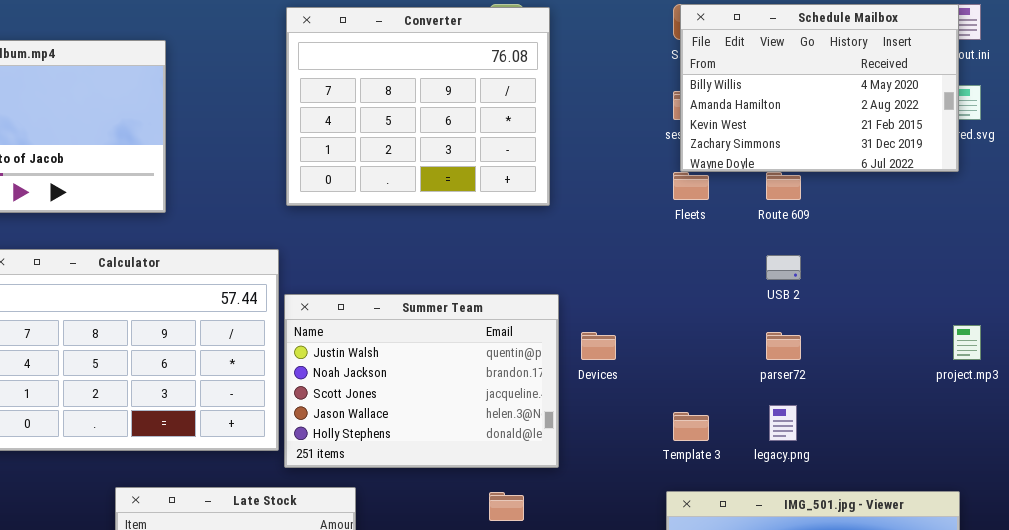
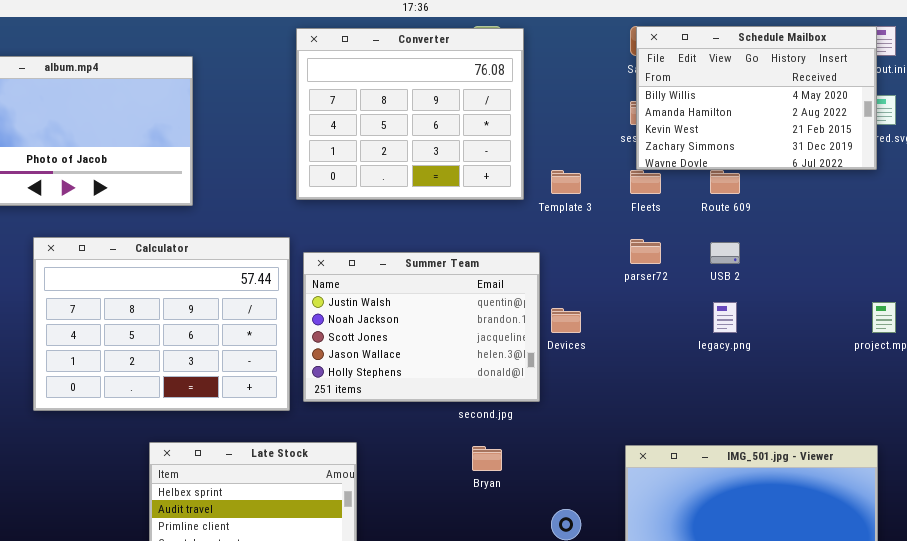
Summer Team: [284,294,559,468] -> [303,252,540,402], moved
parser72: [766,332,801,360] -> [630,239,661,264], moved
legacy.png: [769,405,797,441] -> [713,302,737,333], moved
Template 3: [673,412,709,441] -> [551,170,581,194], moved

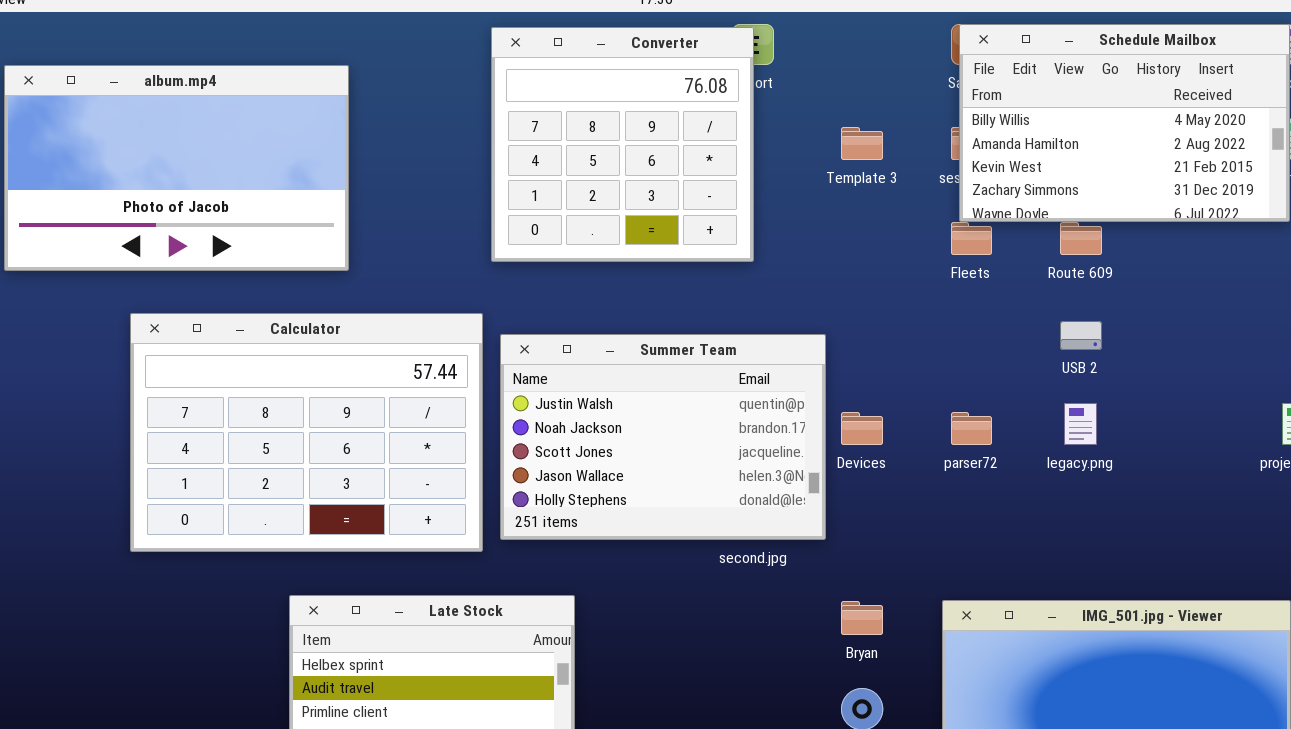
Converter: [296,28,524,200] -> [491,27,754,262], resized
Template 3: [551,170,581,194] -> [841,127,883,160], moved
parser72: [630,239,661,264] -> [951,412,992,445], moved
Bryan: [472,446,502,471] -> [841,601,883,635], moved

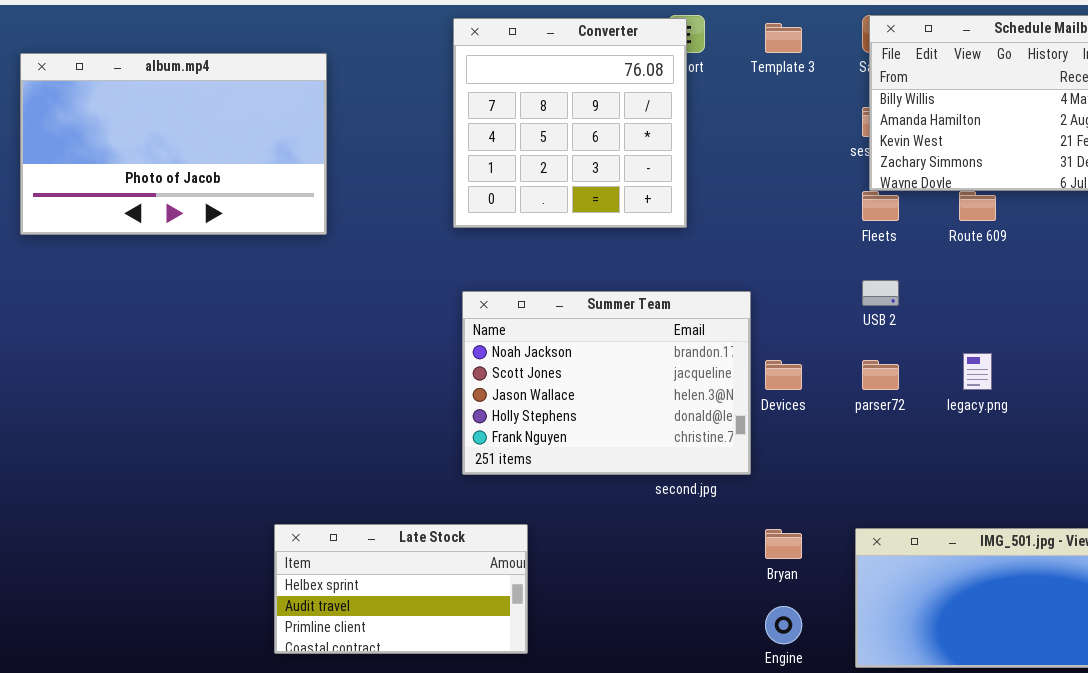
Template 3: [841,127,883,160] -> [765,23,802,53], moved
Calculator: [130,313,483,552] -> none, closed
USB 2: [1060,321,1102,350] -> [862,280,899,306], moved
Summer Team: [500,334,826,540] -> [462,291,751,475], scrolled down 1 row

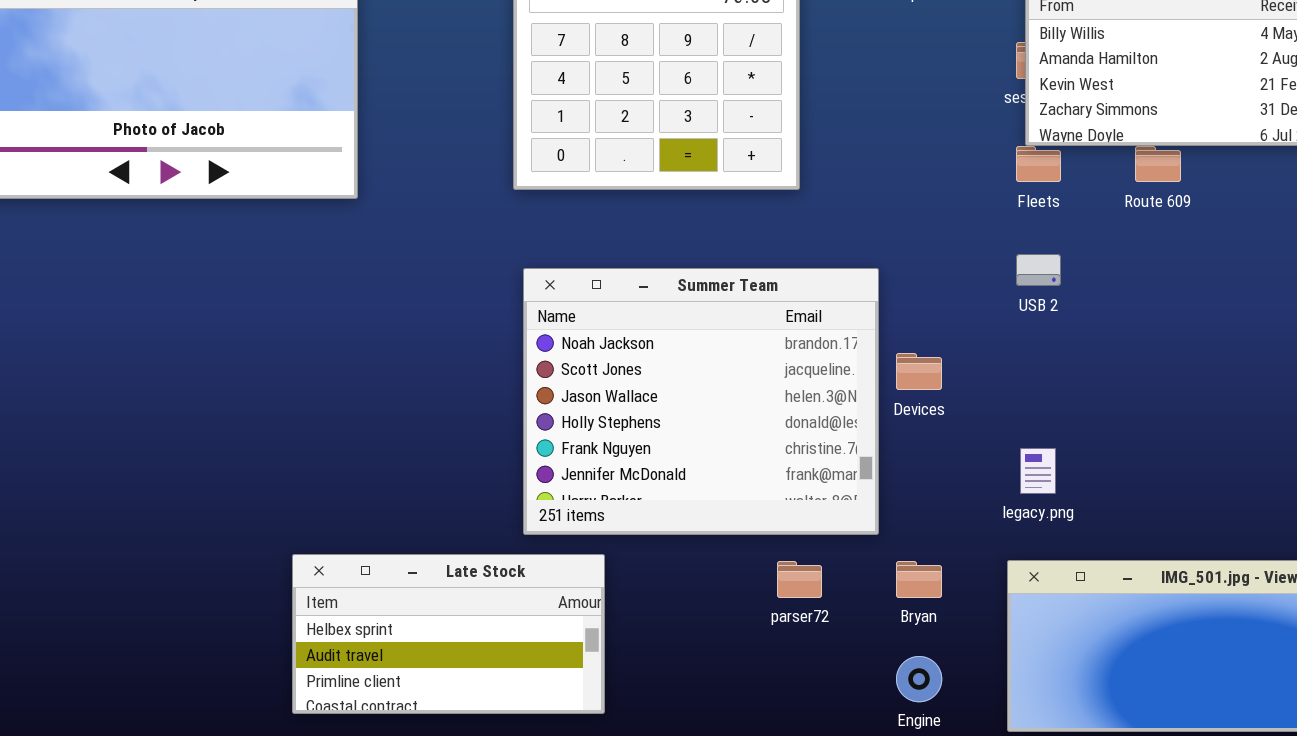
Summer Team: [462,291,751,475] -> [523,268,879,535], resized
legacy.png: [963,353,992,390] -> [1020,448,1056,494], moved
parser72: [862,360,899,390] -> [777,561,822,598], moved

